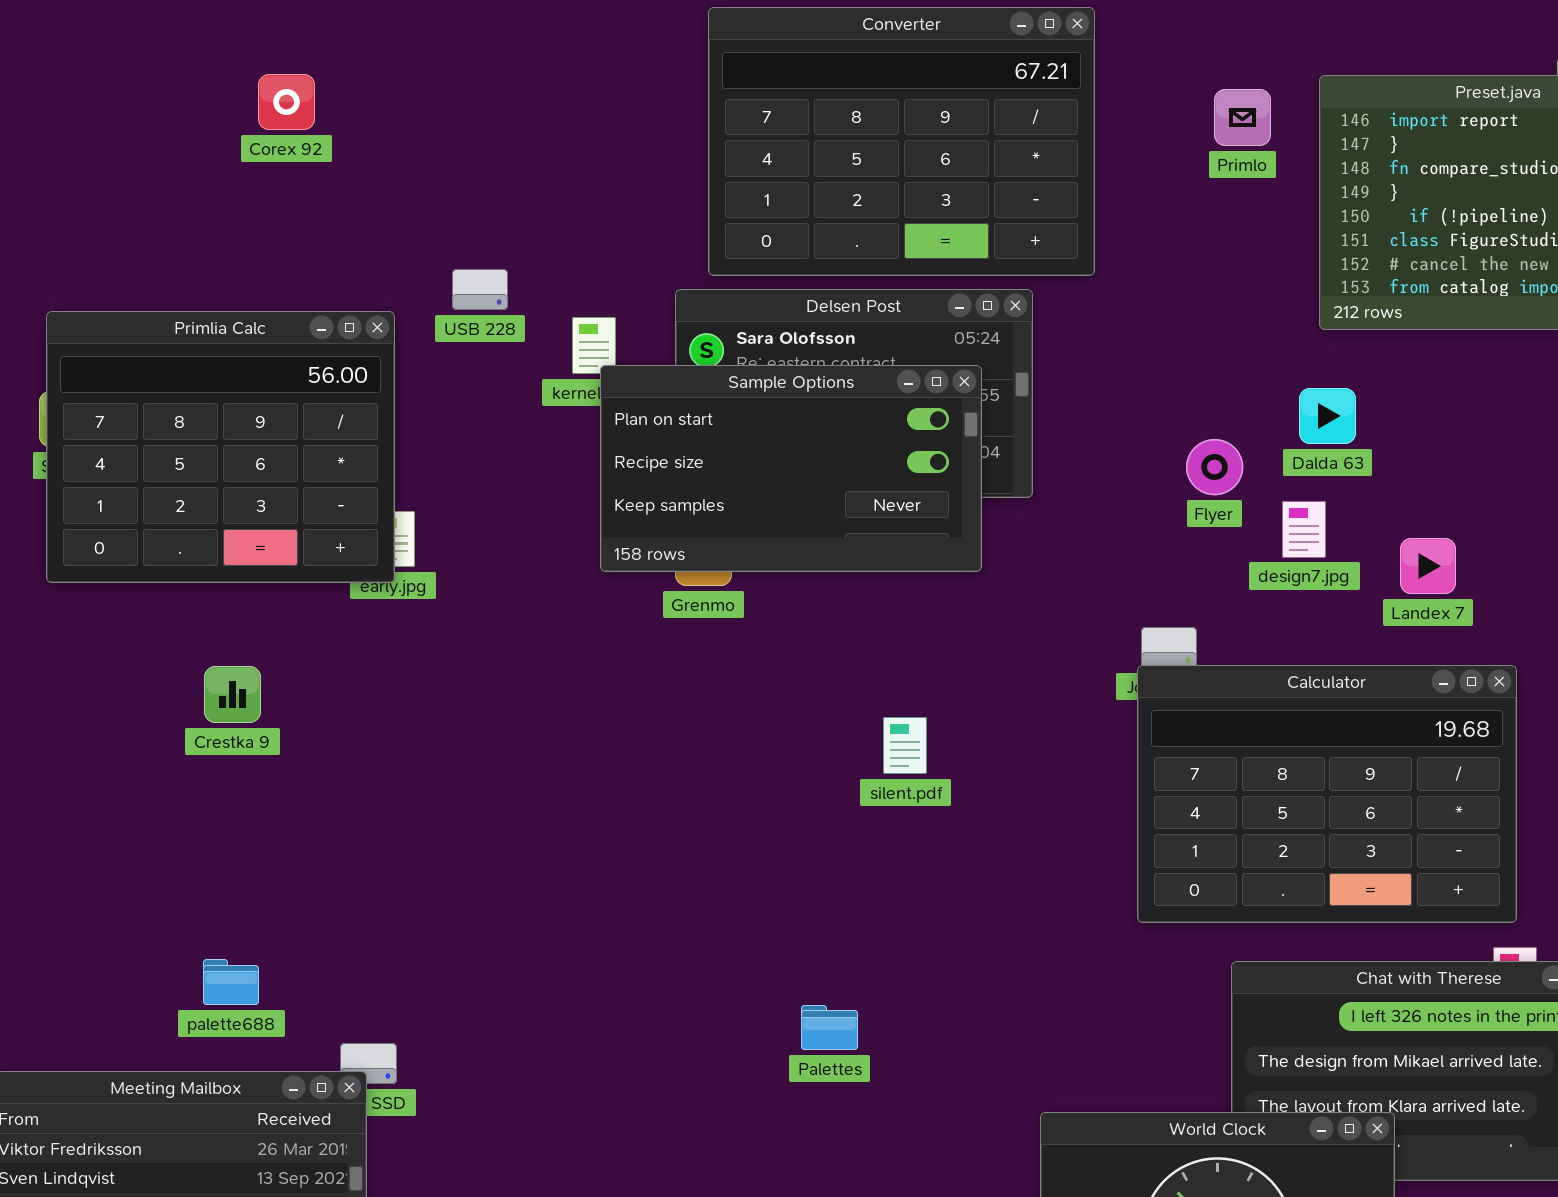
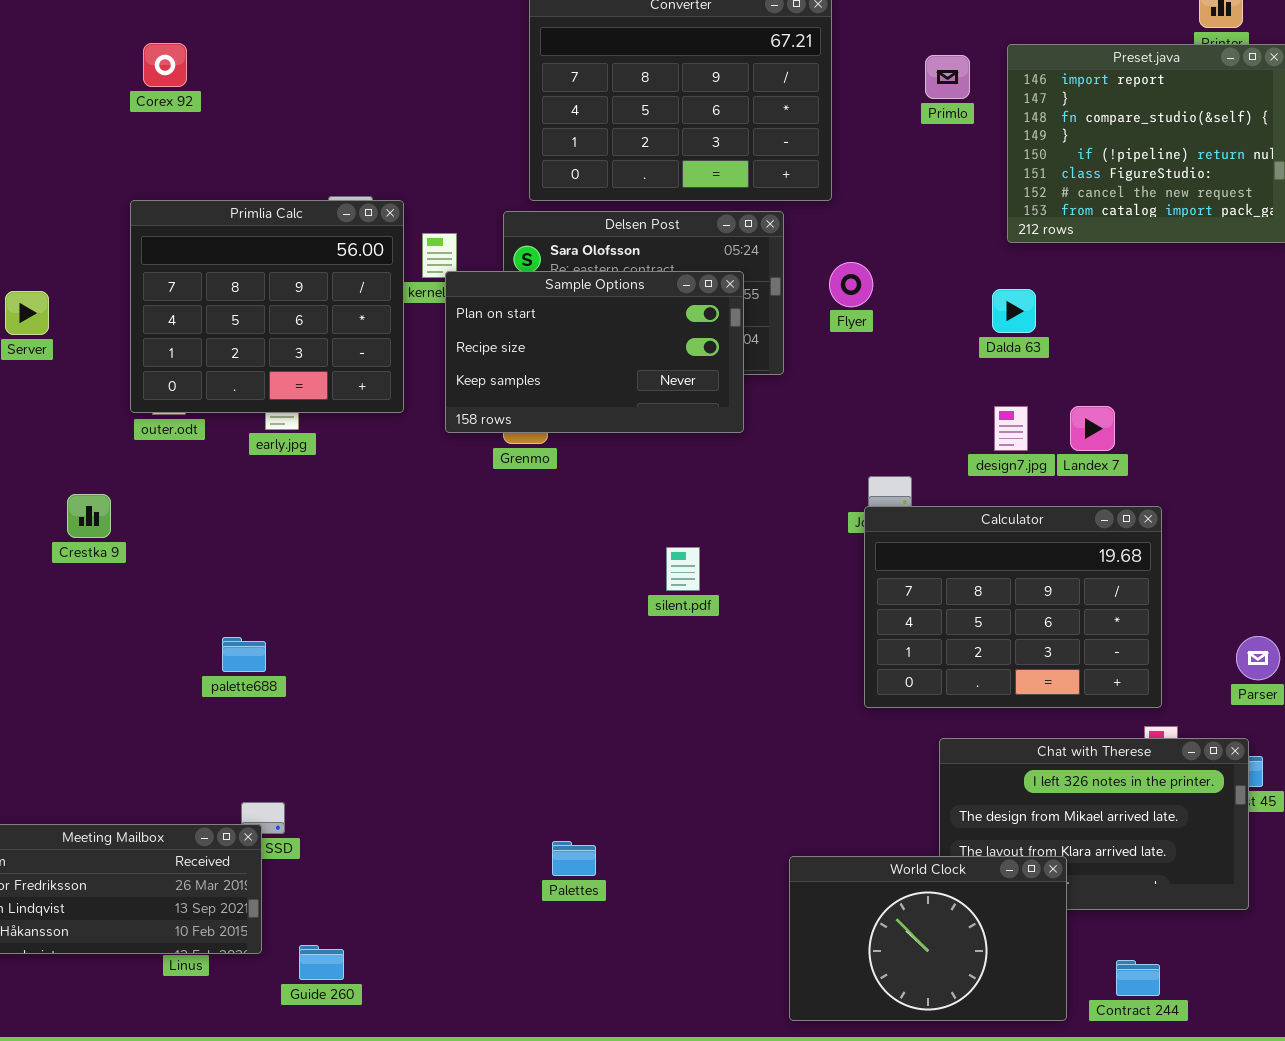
Corex 92: [258,74,315,130] -> [143,43,187,87], moved
Primlia Calc: [46,311,395,583] -> [130,200,404,413], moved
Flyer: [1186,439,1243,495] -> [829,262,873,307], moved
design7.jpg: [1282,501,1326,558] -> [994,406,1028,451], moved
Crestka 9: [204,666,261,723] -> [67,494,111,538], moved
palette688: [203,959,259,1005] -> [222,637,266,672], moved
Palettes: [801,1005,858,1050] -> [552,841,596,876], moved

